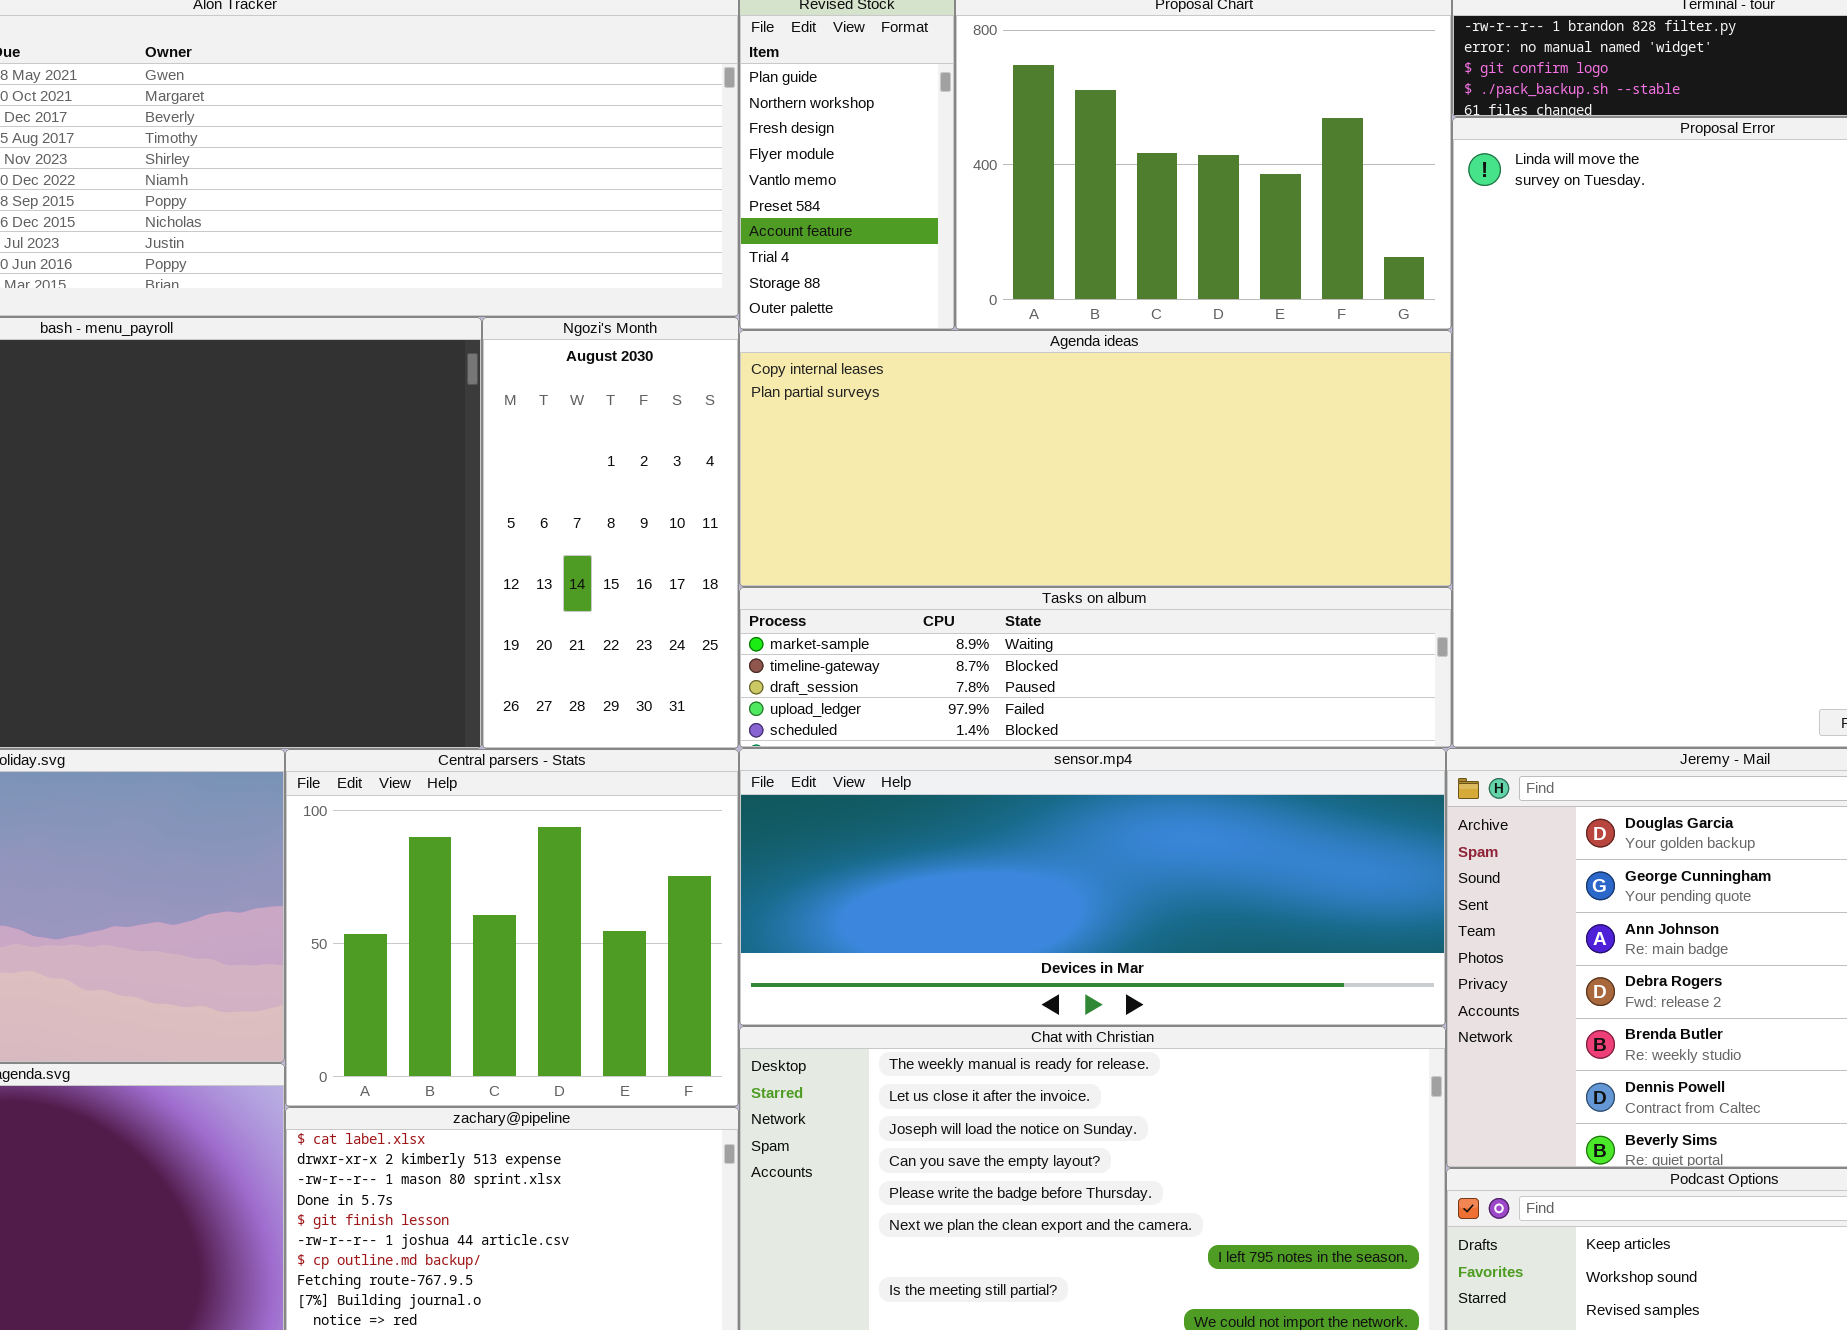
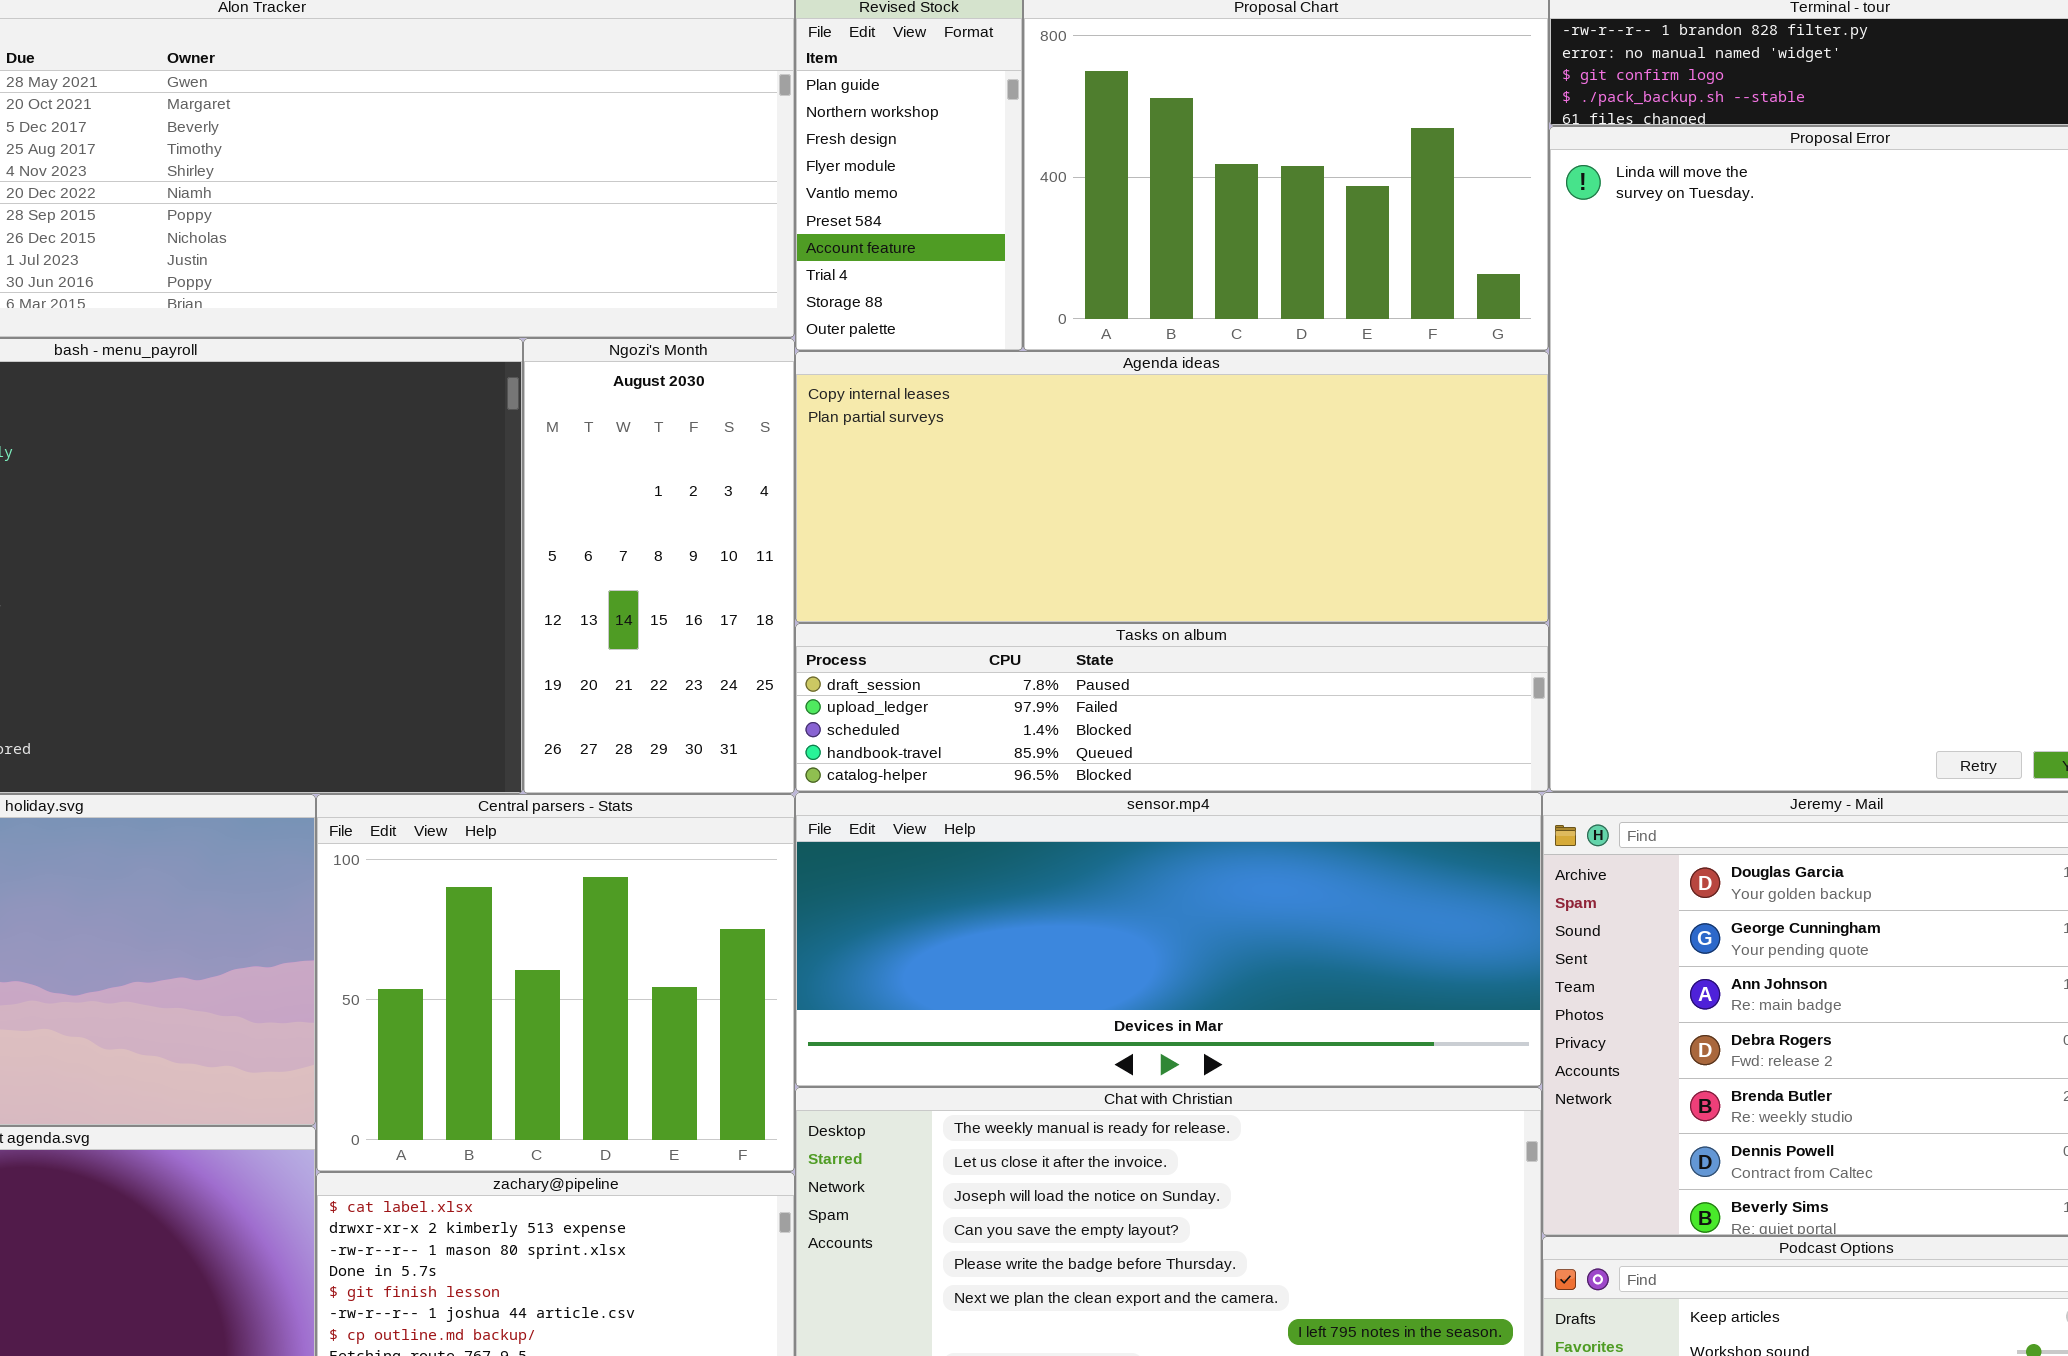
Tasks on album: [739,587,1452,748] -> [795,623,1549,792], scrolled down 2 rows

